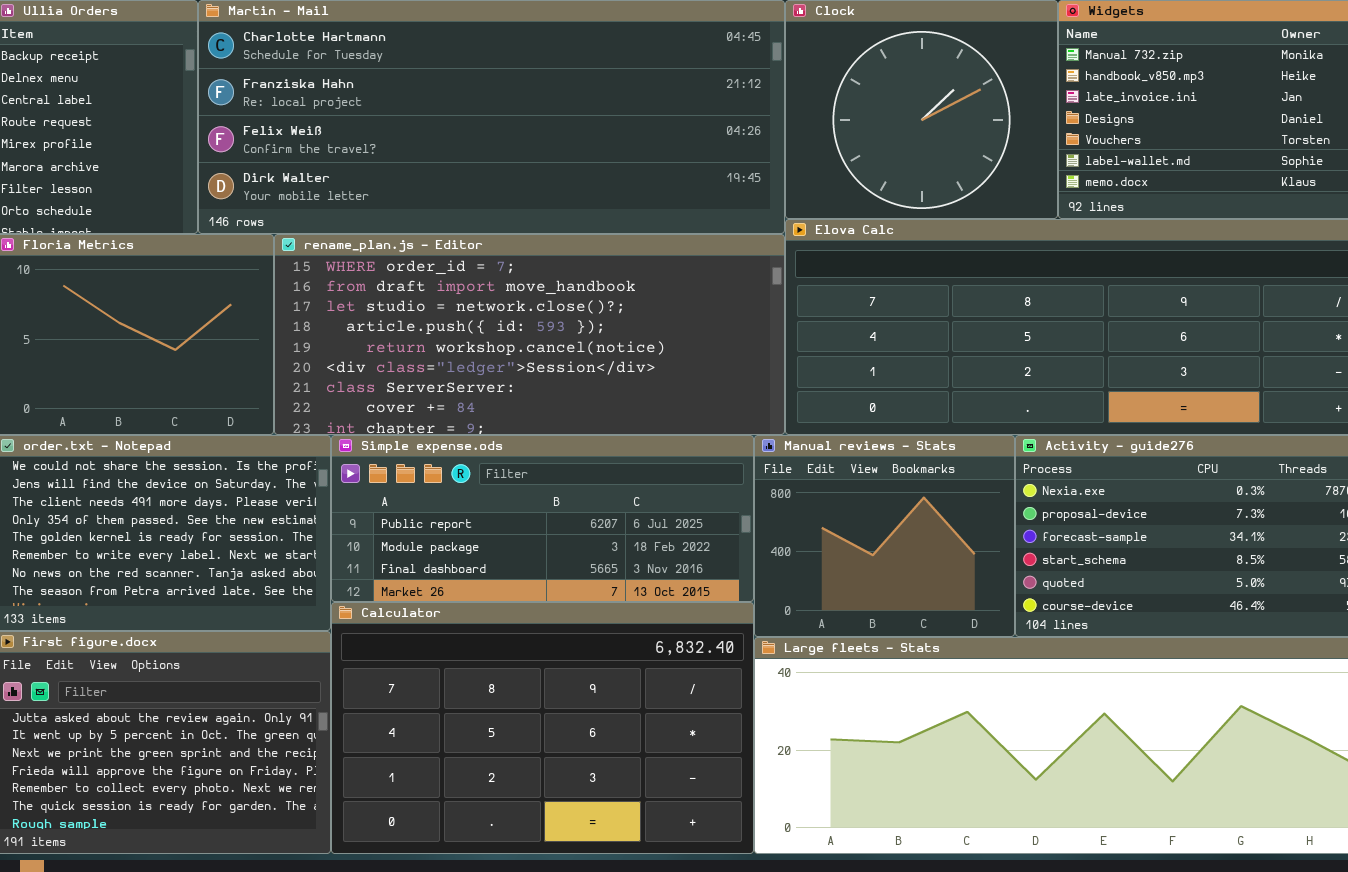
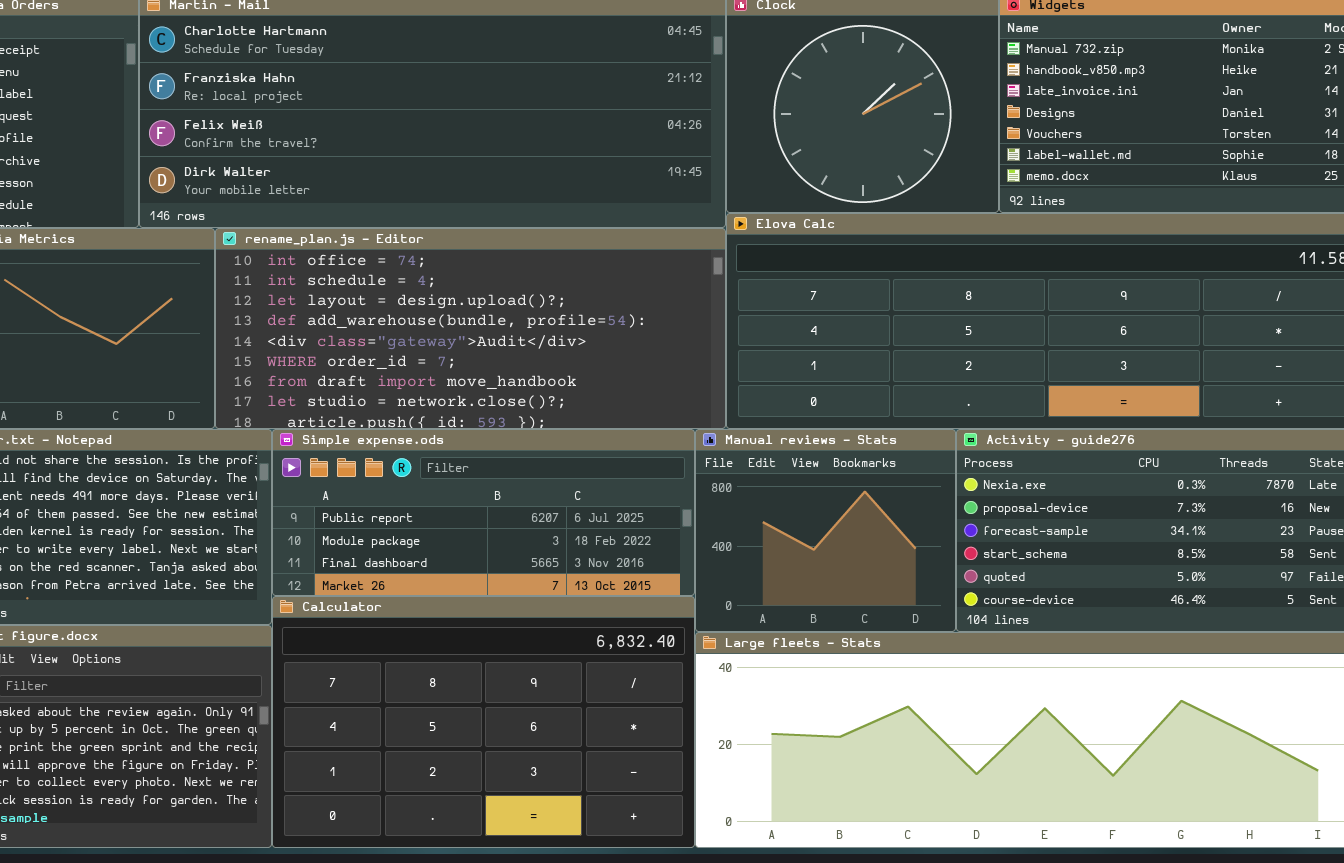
rename_plan.js - Editor: [274,234,785,435] -> [215,228,726,429], scrolled up 5 rows

